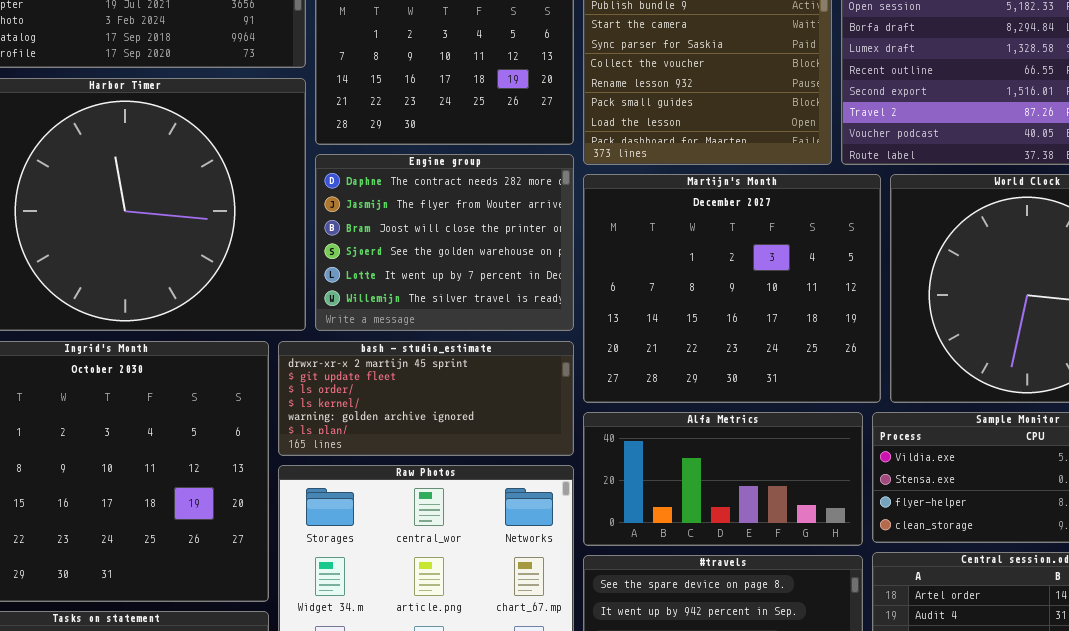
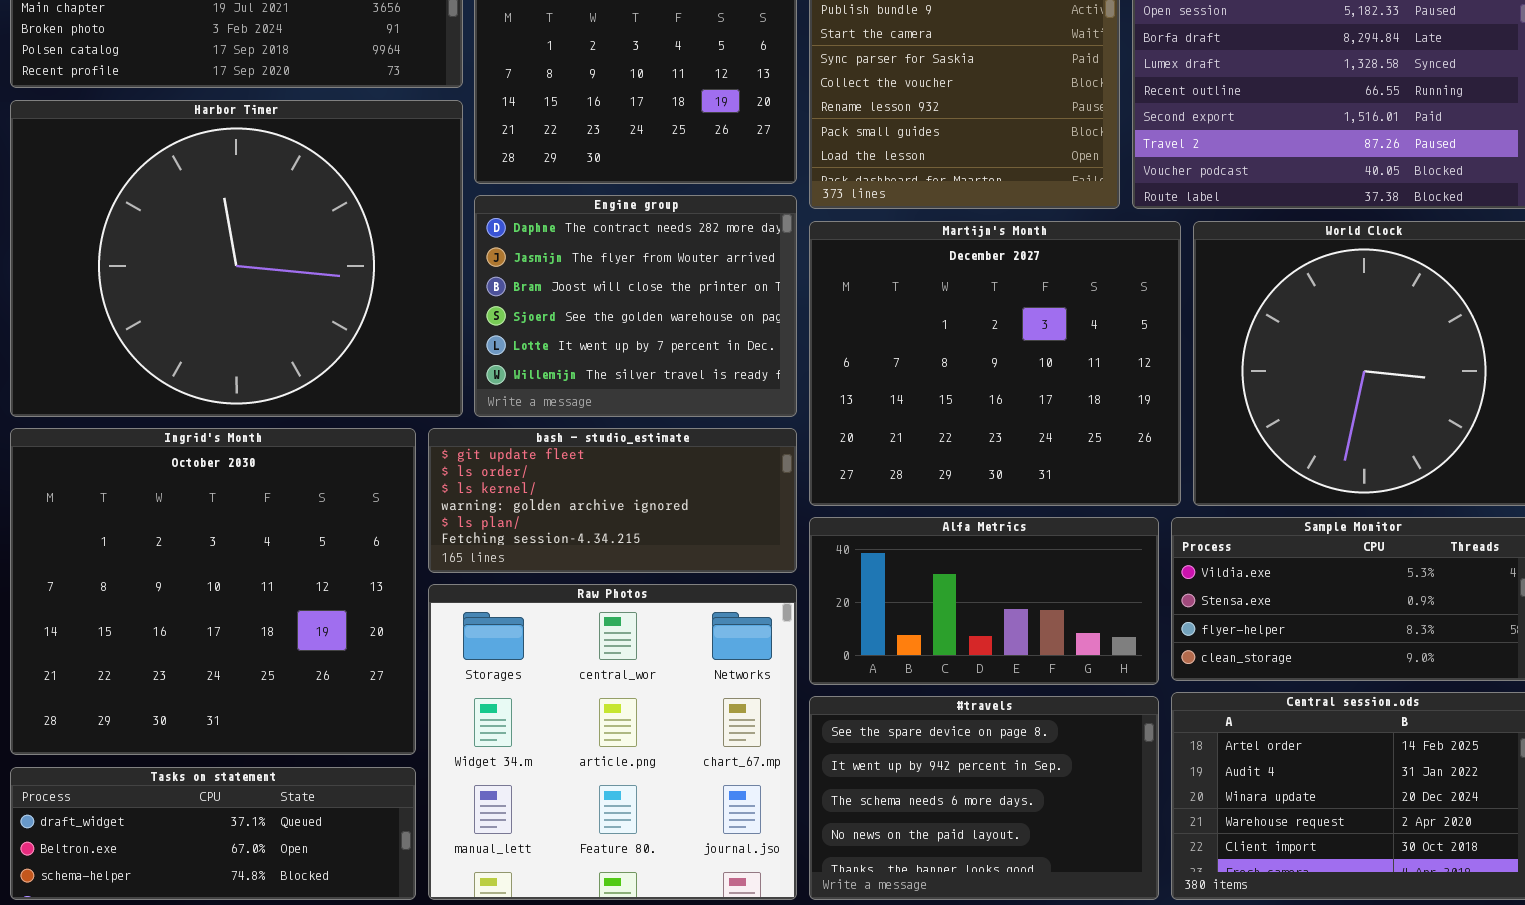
bash - studio_estimate: [278,341,574,456] -> [428,428,797,573], scrolled down 1 row

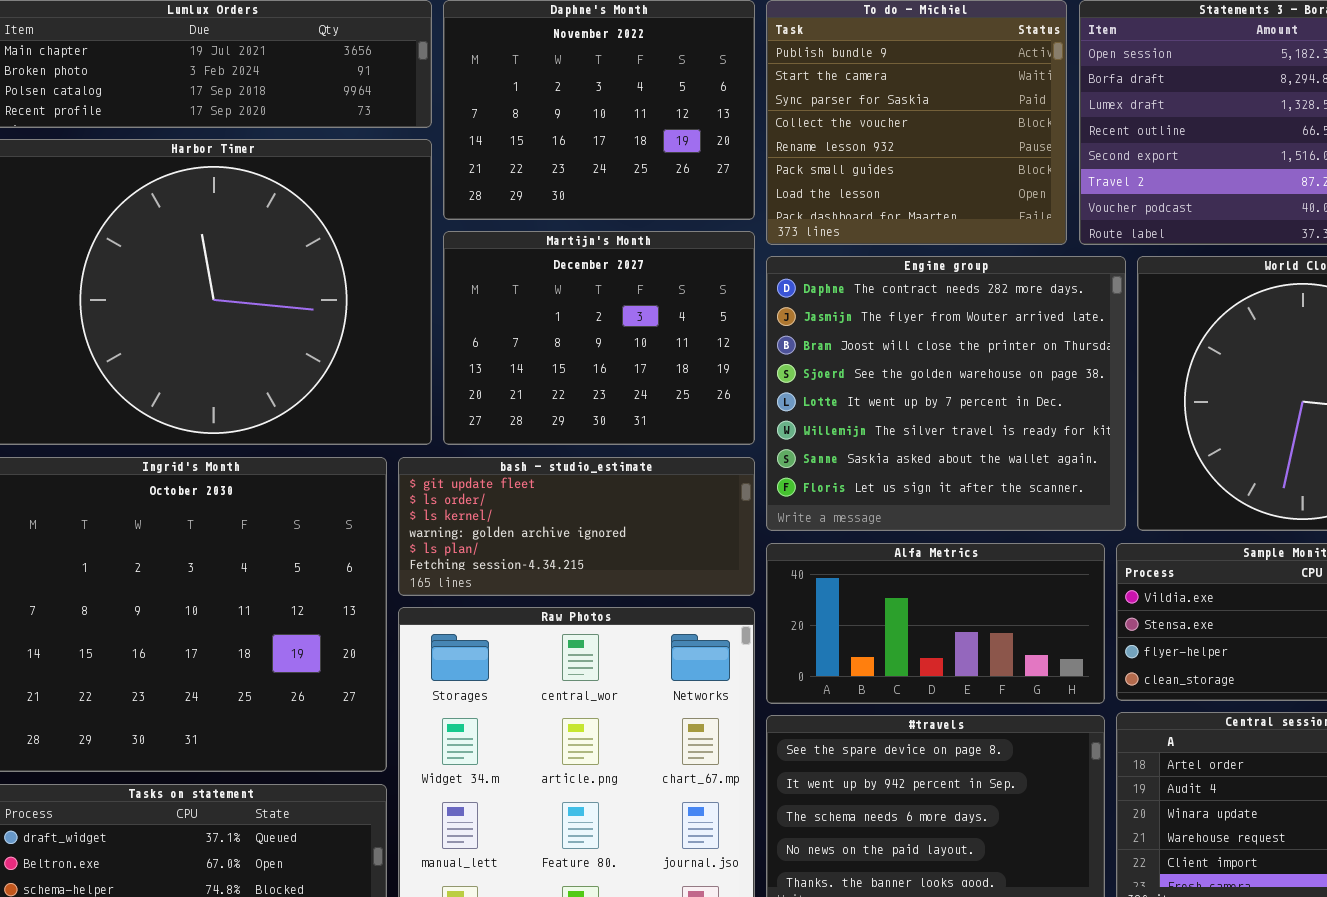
Engine group: [474,195,797,417] -> [766,256,1126,531], moved, resized
Martijn's Month: [809,221,1181,506] -> [443,231,755,445], moved, resized

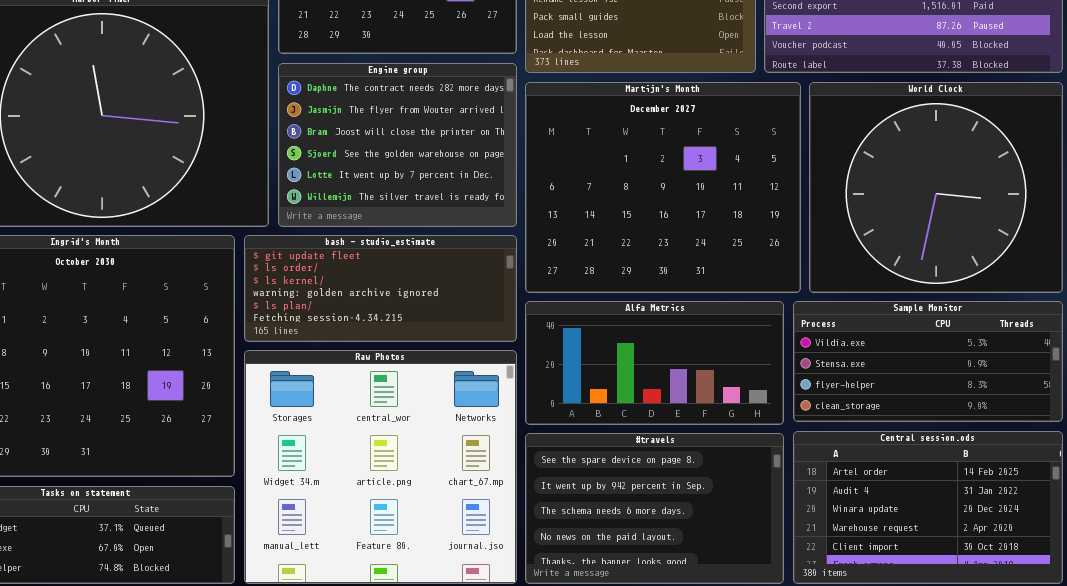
Martijn's Month: [443,231,755,445] -> [525,82,801,293], moved, resized
Engine group: [766,256,1126,531] -> [278,63,517,227], moved, resized

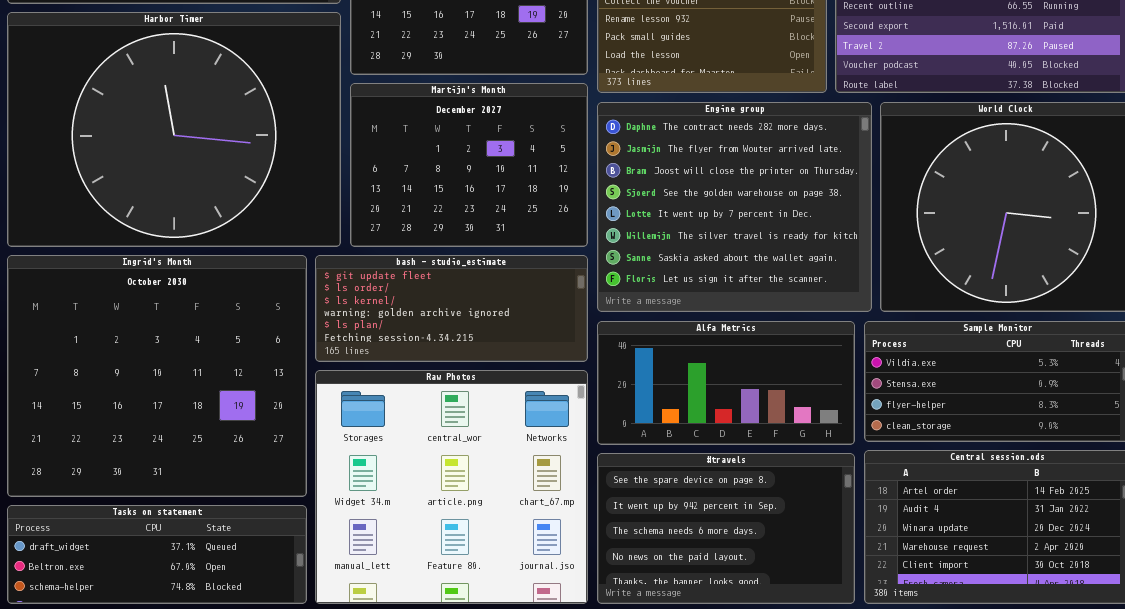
Engine group: [278,63,517,227] -> [597,102,872,312], moved, resized
Martijn's Month: [525,82,801,293] -> [350,83,588,247], moved, resized

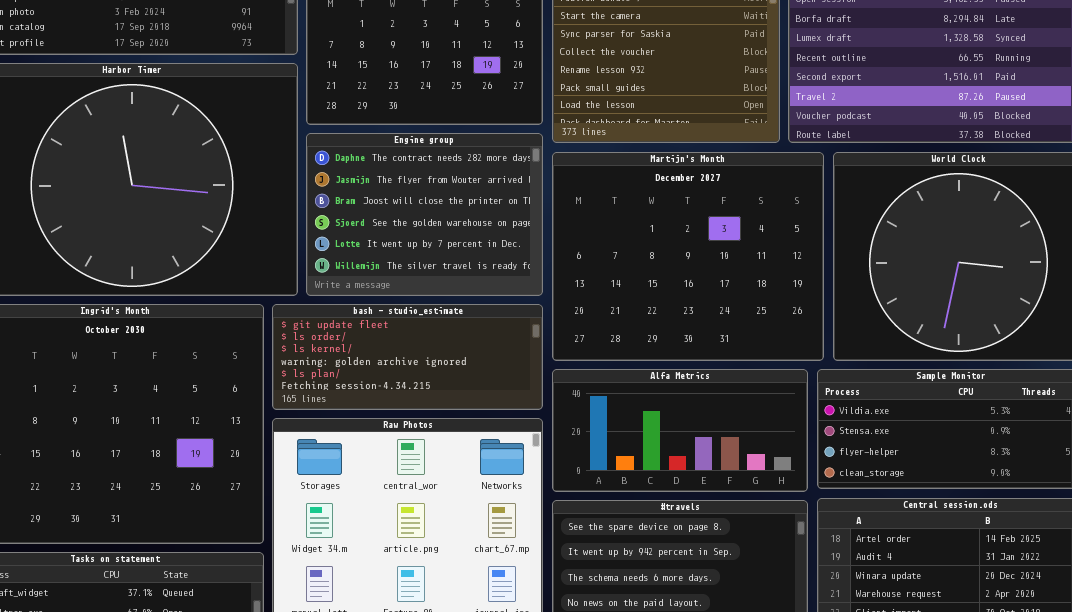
Martijn's Month: [350,83,588,247] -> [552,152,824,361], moved, resized
Engine group: [597,102,872,312] -> [306,133,543,296], moved, resized

